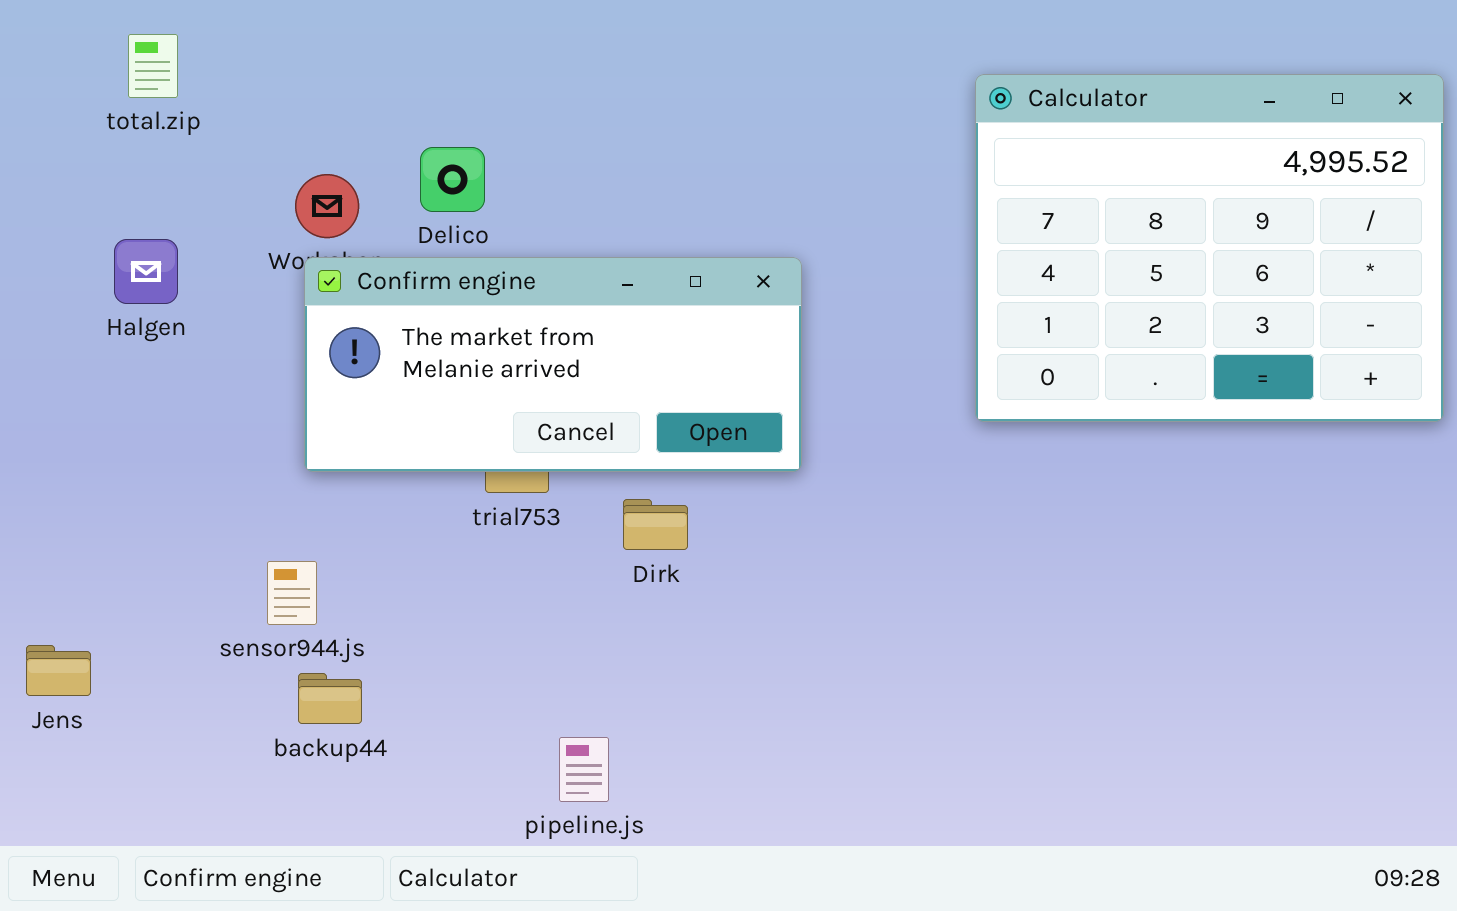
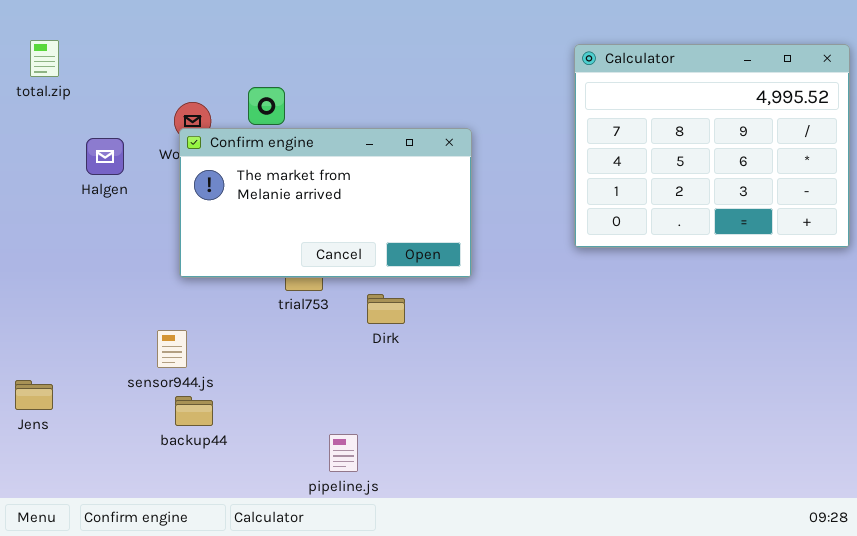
total.zip: [128,34,178,98] -> [30,40,59,77], moved
Halgen: [114,239,178,304] -> [86,138,124,175], moved
Confirm engine: [304,257,802,472] -> [179,128,472,278], resized

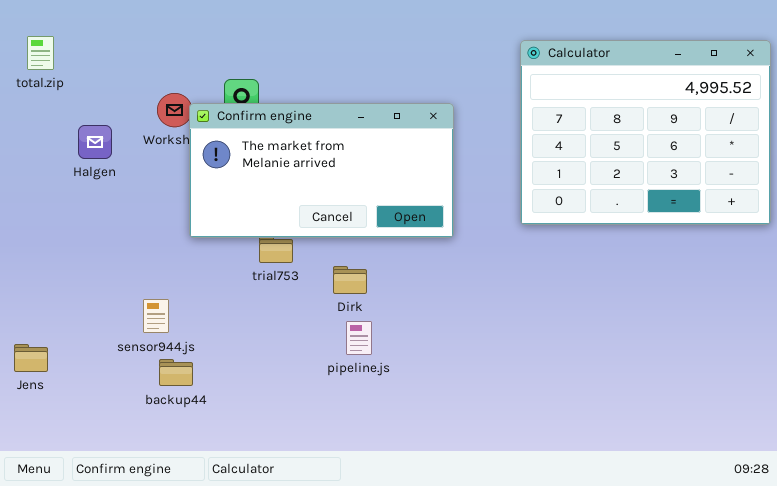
Confirm engine: [179,128,472,278] -> [189,103,454,238], moved
pipeline.js: [329,434,358,472] -> [346,321,372,355], moved

